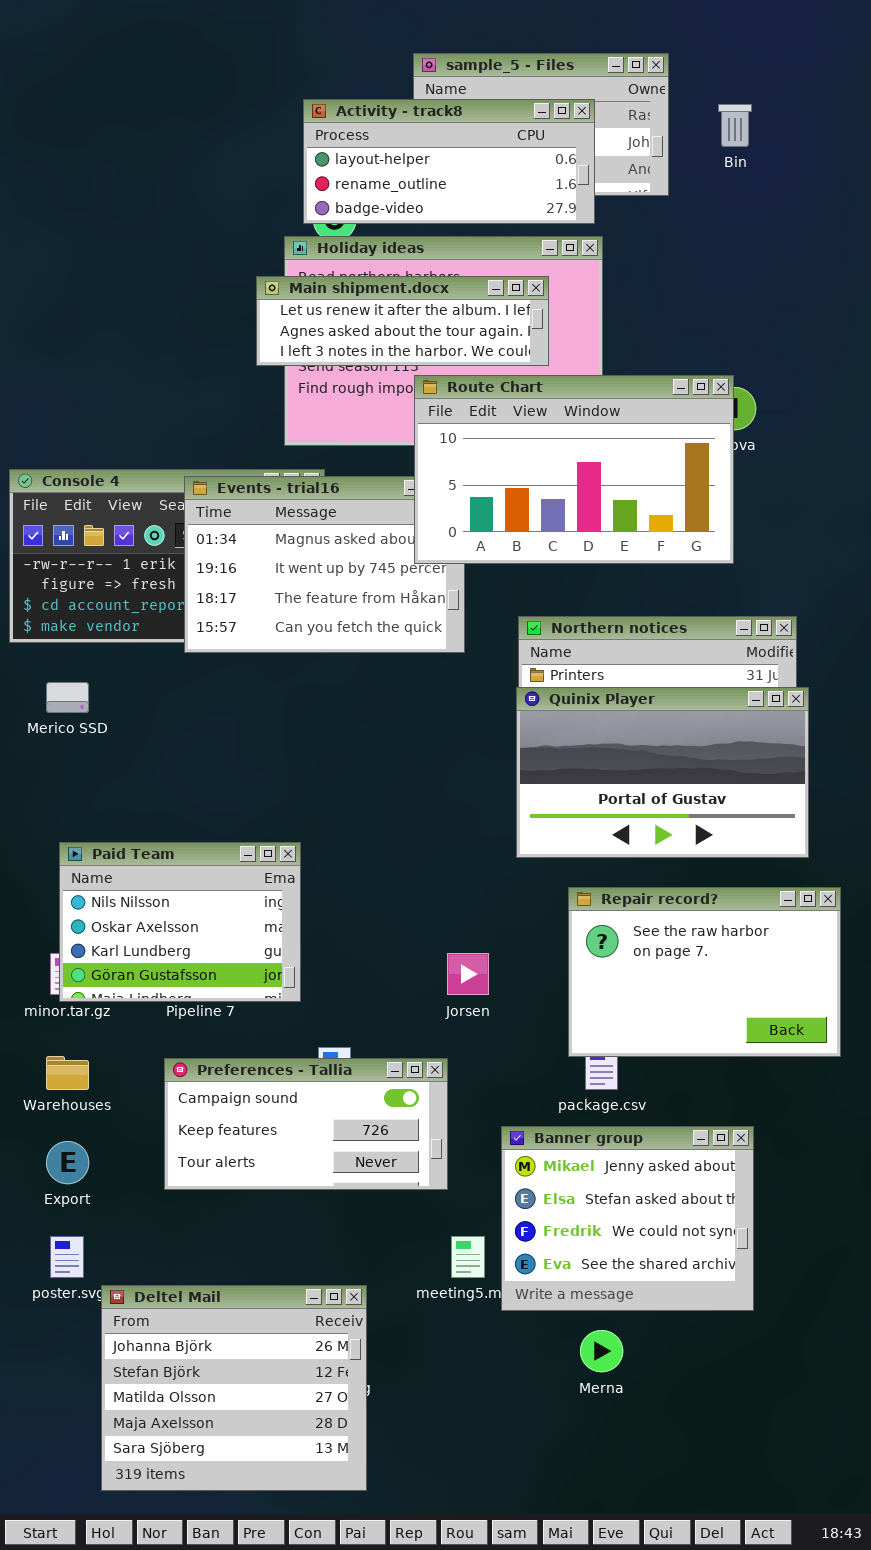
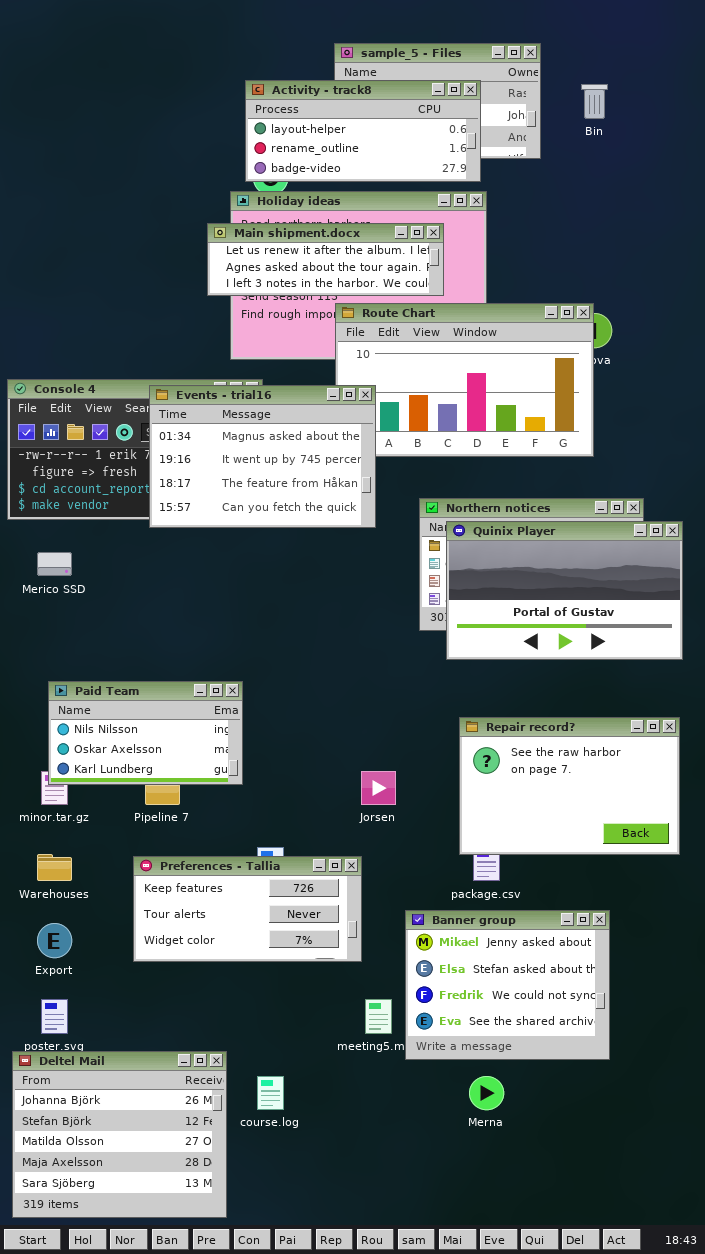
Events - trial16: [184,476,465,653] -> [149,385,376,528], raised
Quinix Player: [516,687,809,858] -> [446,521,683,660], moved
Paid Team: [59,842,301,1002] -> [48,681,243,785], resized
Preferences - Tallia: [164,1058,448,1190] -> [133,856,362,962], scrolled down 1 row
Deltel Mail: [101,1285,367,1491] -> [12,1051,227,1218], moved

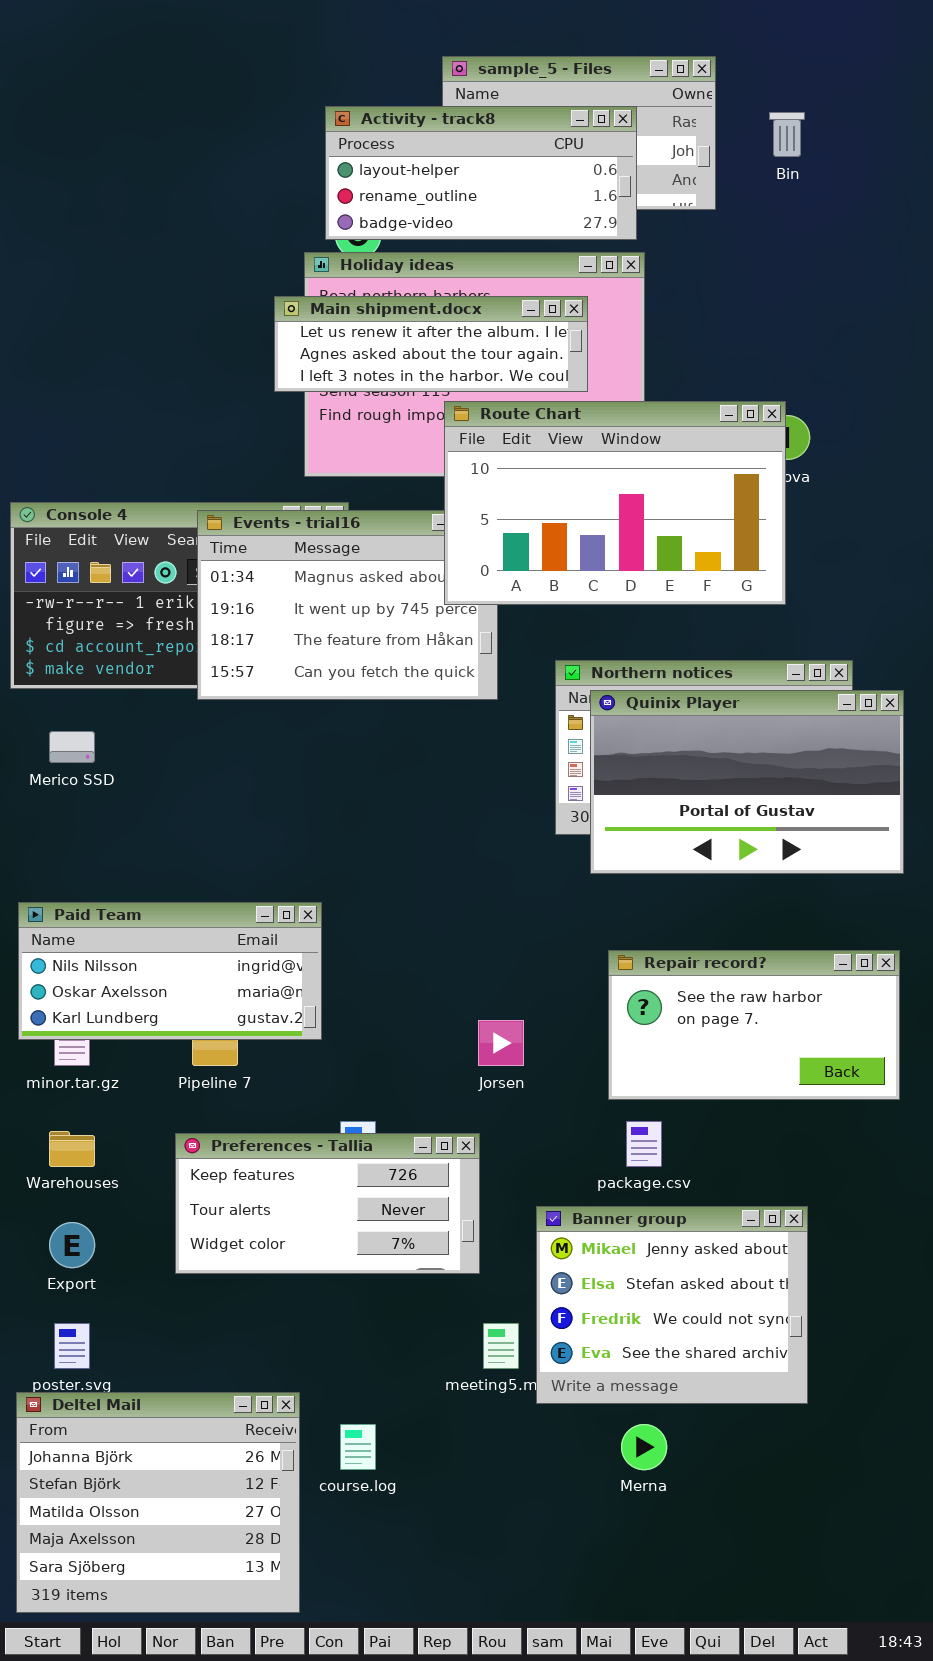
Route Chart: [335,303,594,457] -> [444,401,786,605], raised
Paid Team: [48,681,243,785] -> [18,902,322,1040], resized
Repair record?: [459,717,680,855] -> [608,950,900,1100], resized

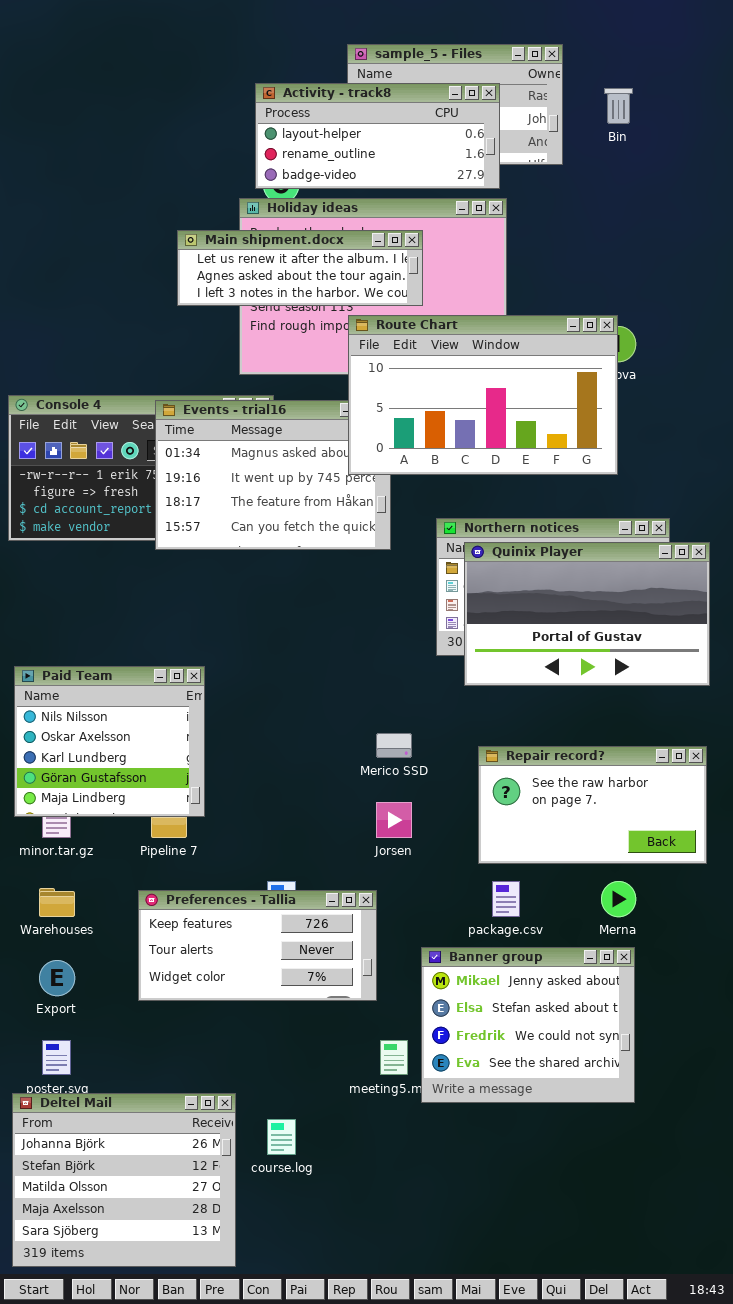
Main shipment.docx: [274,296,588,392] -> [177,230,423,306], moved
Merico SSD: [49,731,95,763] -> [376,733,412,758], moved
Paid Team: [18,902,322,1040] -> [14,666,205,817], resized
Merna: [621,1424,667,1470] -> [601,881,636,917], moved

